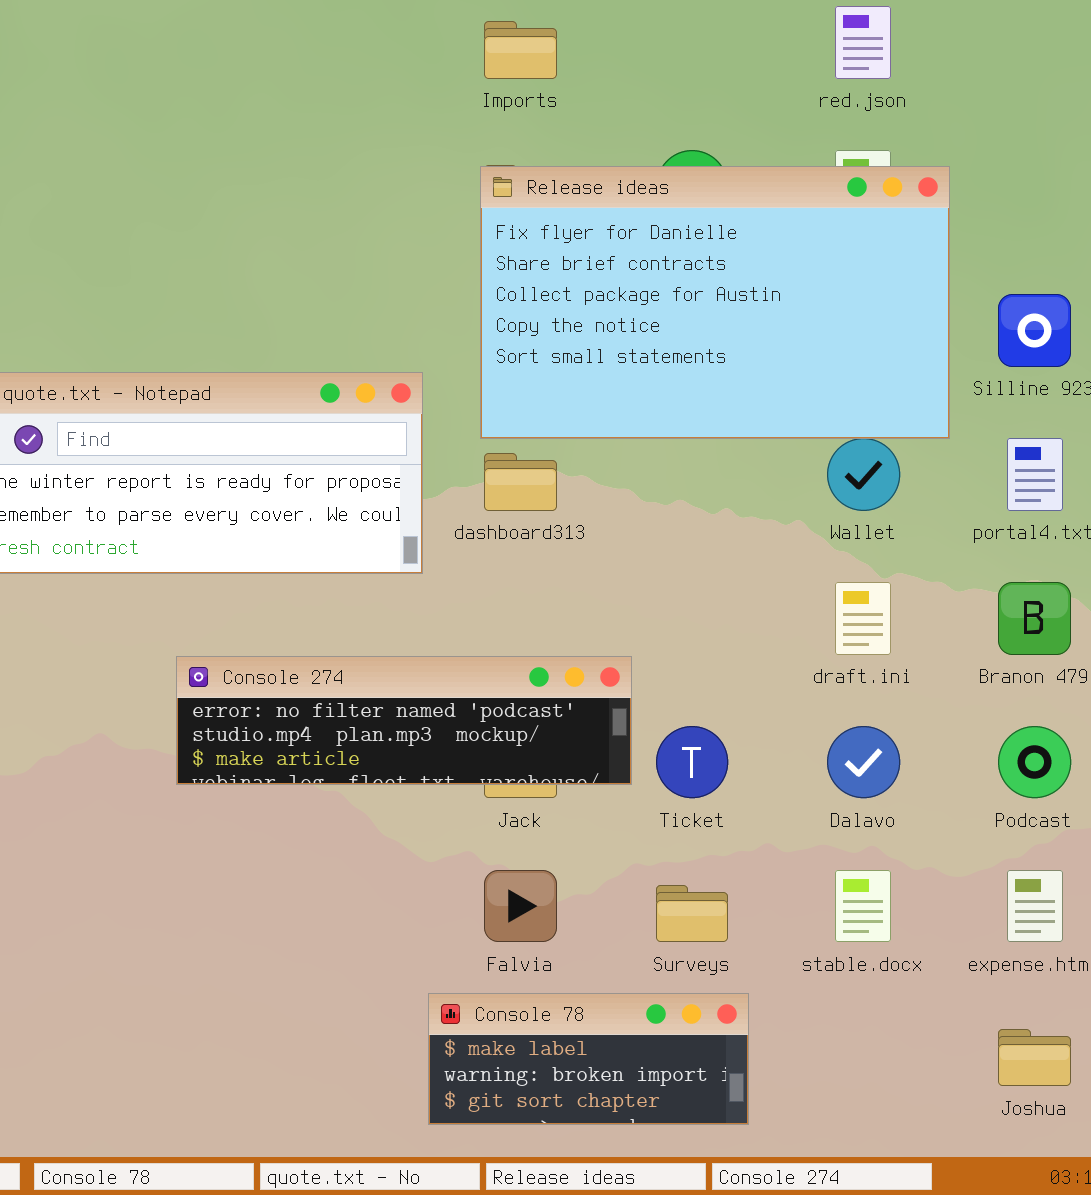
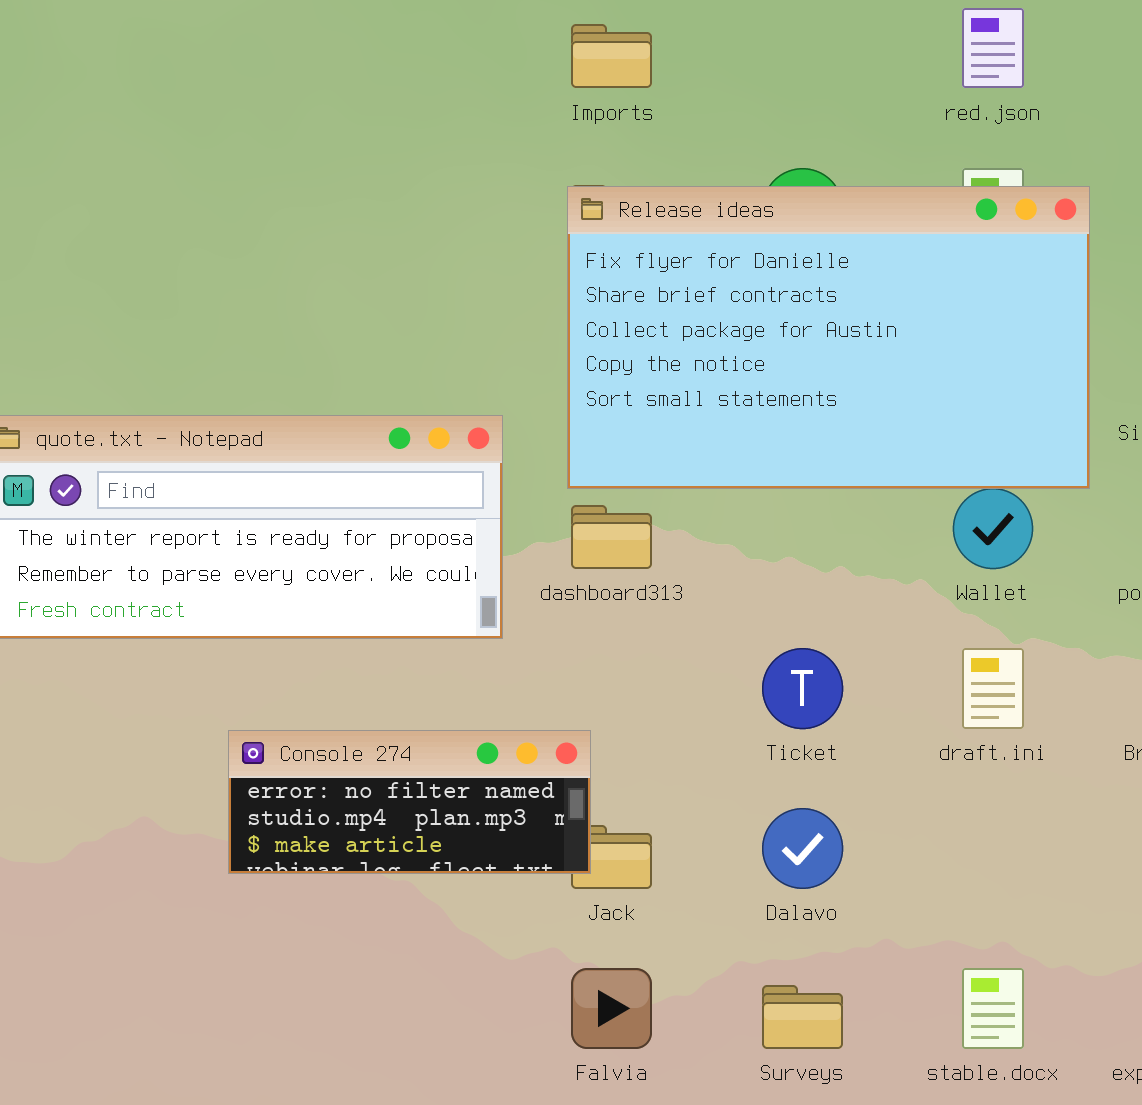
Console 274: [176,656,632,785] -> [228,730,591,874], resized
Ticket: [656,726,728,798] -> [762,648,843,729], moved
Dalavo: [827,726,900,798] -> [762,808,843,889], moved

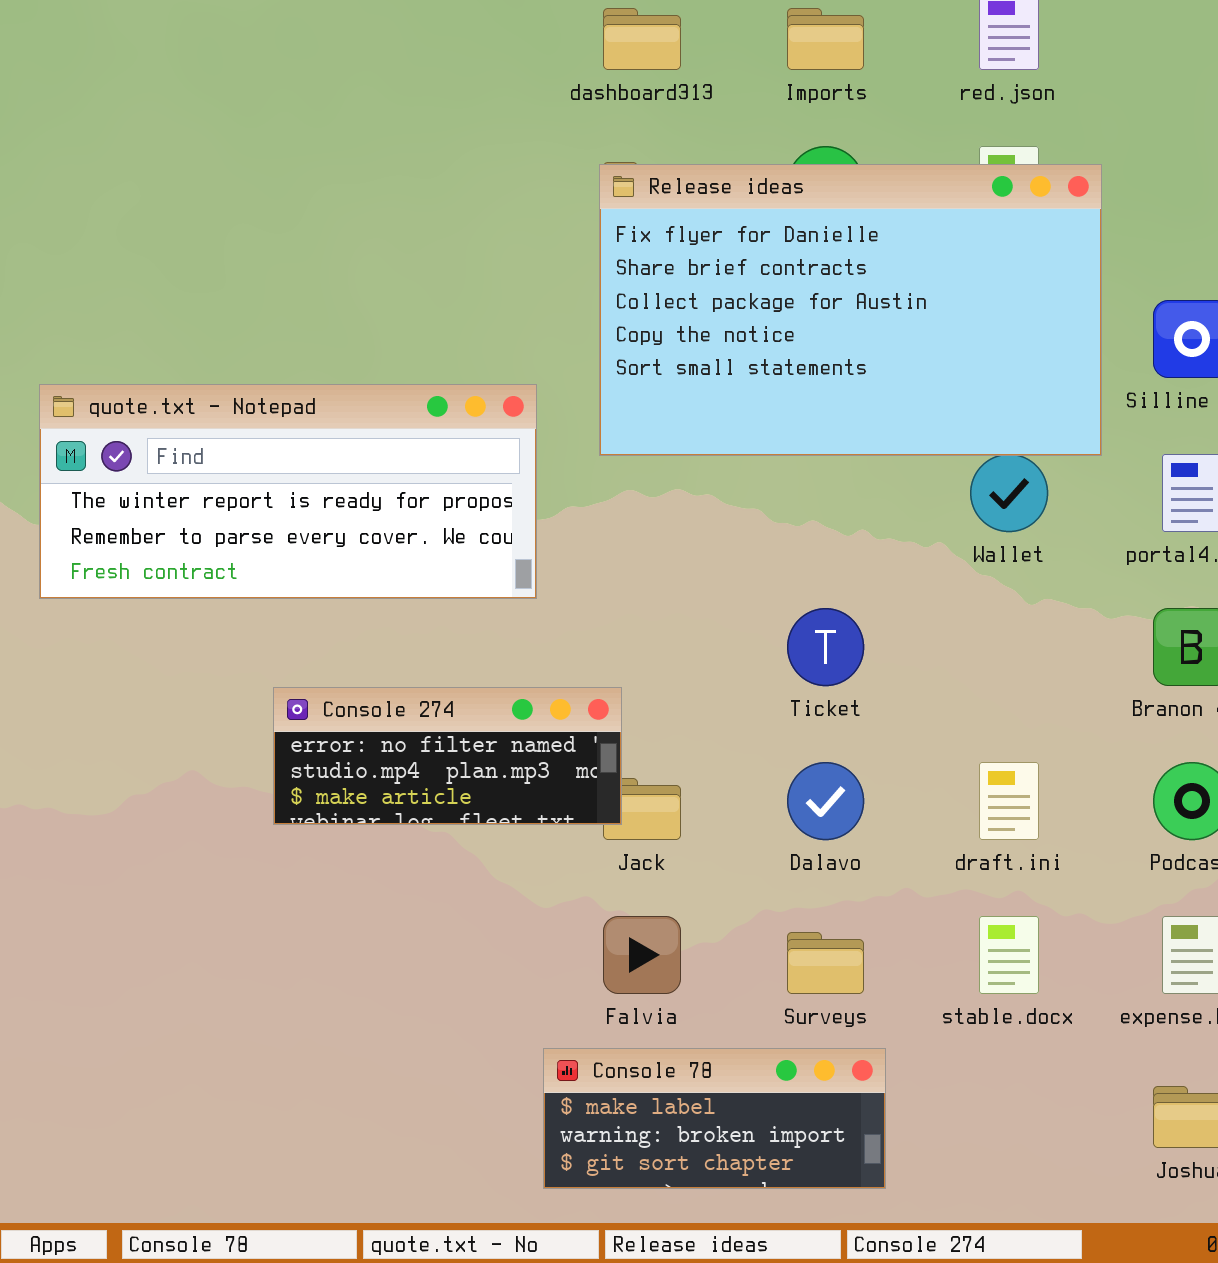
Imports: [571,24,652,88] -> [787,8,864,70], moved
dashboard313: [571,505,652,569] -> [603,8,681,70], moved
draft.ini: [962,648,1024,729] -> [979,762,1039,840], moved

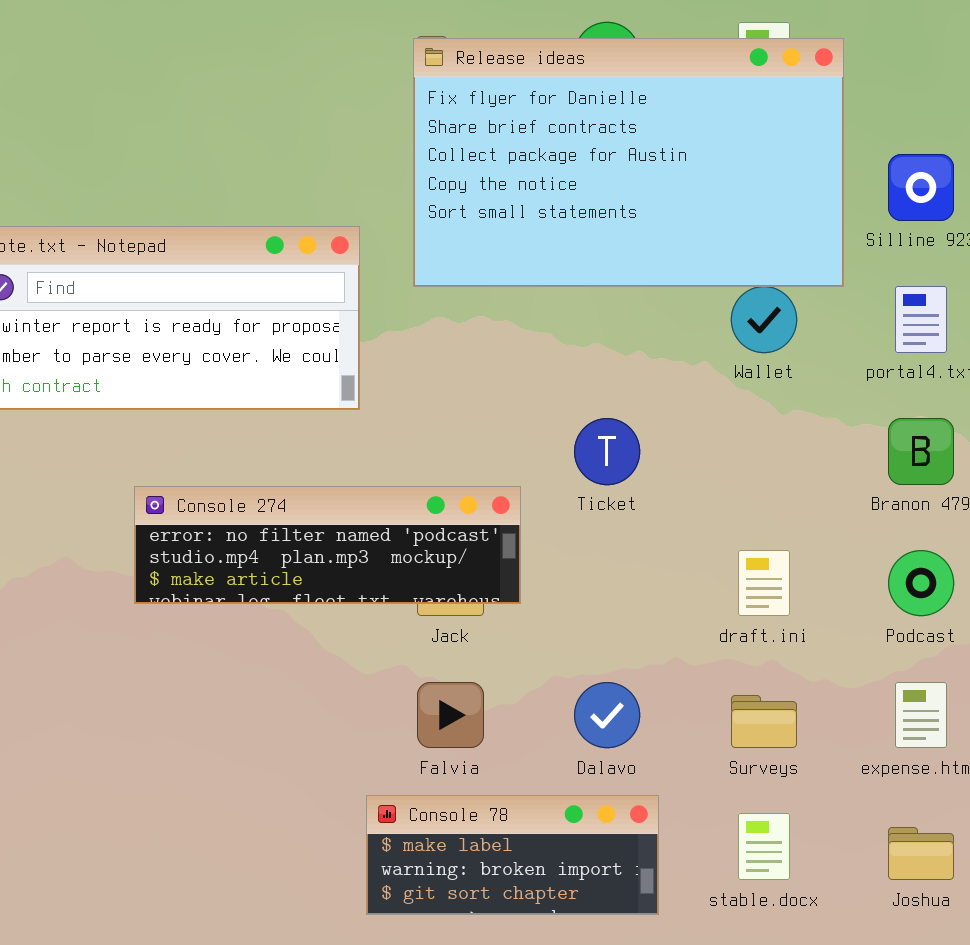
Console 274: [273,687,622,825] -> [134,486,521,604], resized
Dalavo: [787,762,864,840] -> [574,682,640,748], moved
stable.docx: [979,916,1039,994] -> [738,813,790,880], moved
Surveys: [787,932,864,994] -> [731,695,797,748], moved

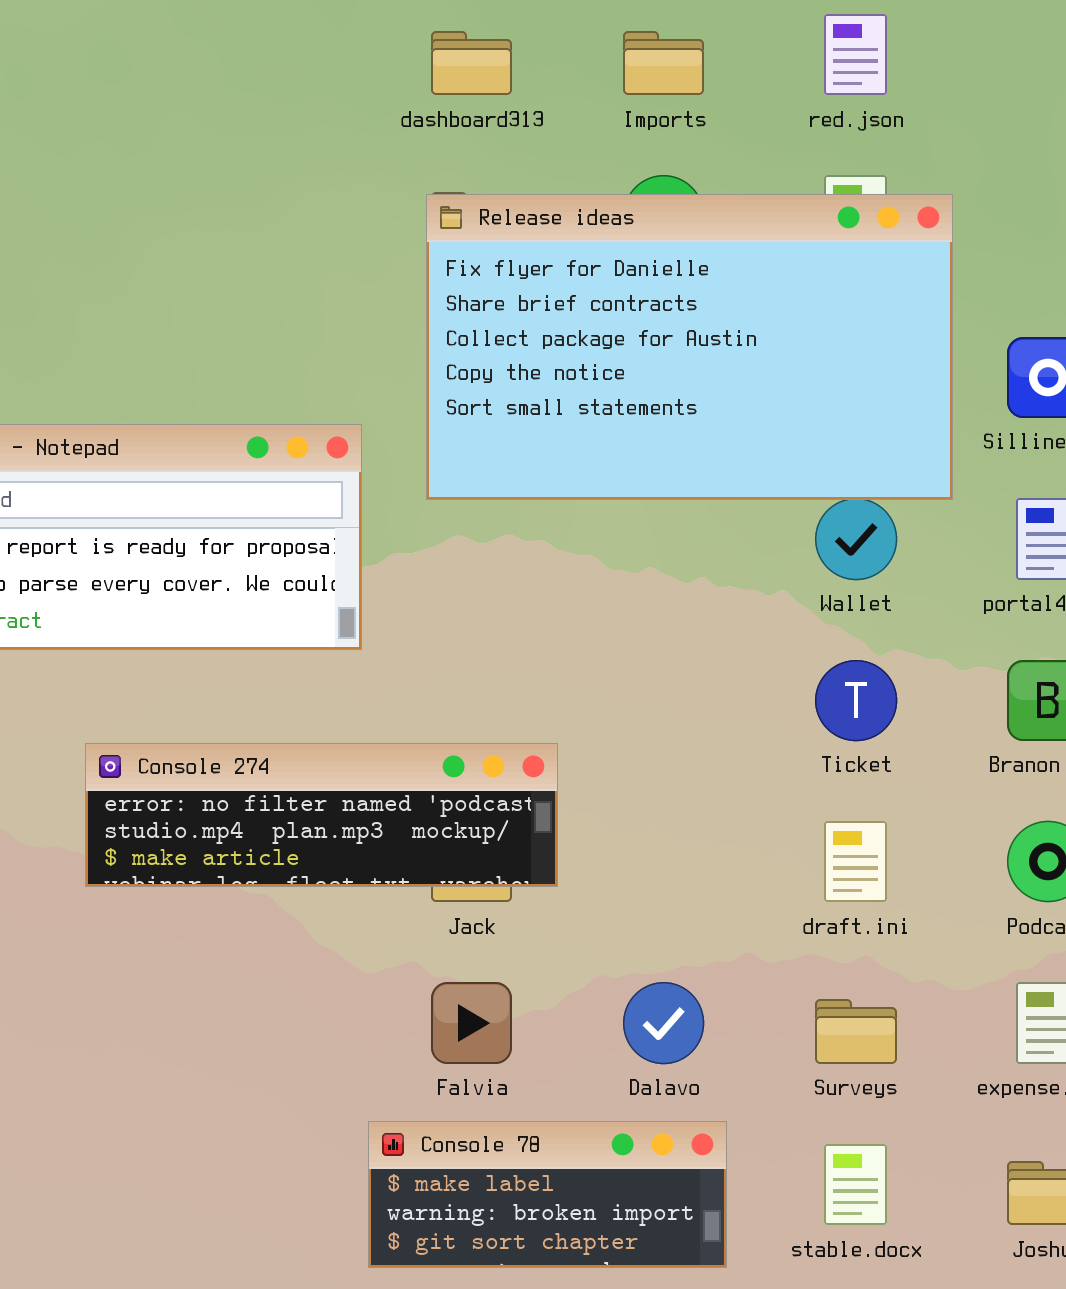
Ticket: [574,418,640,485] -> [815,660,897,741], moved

